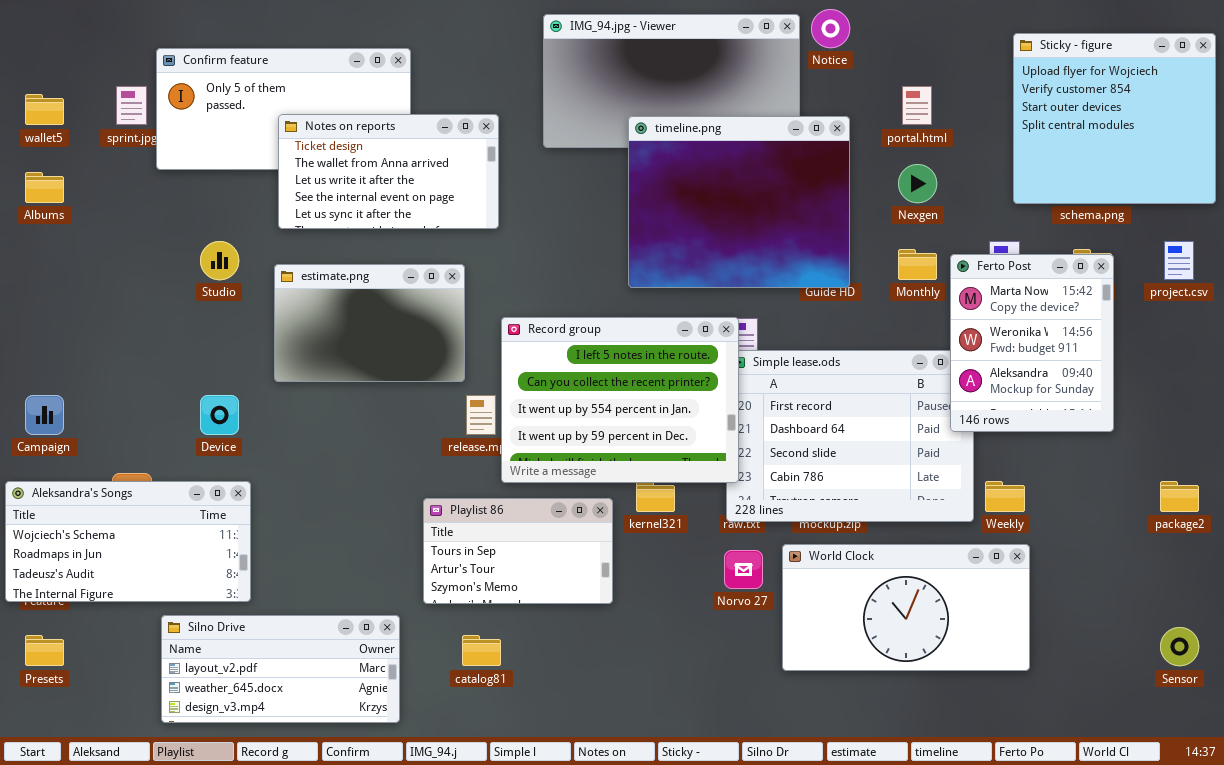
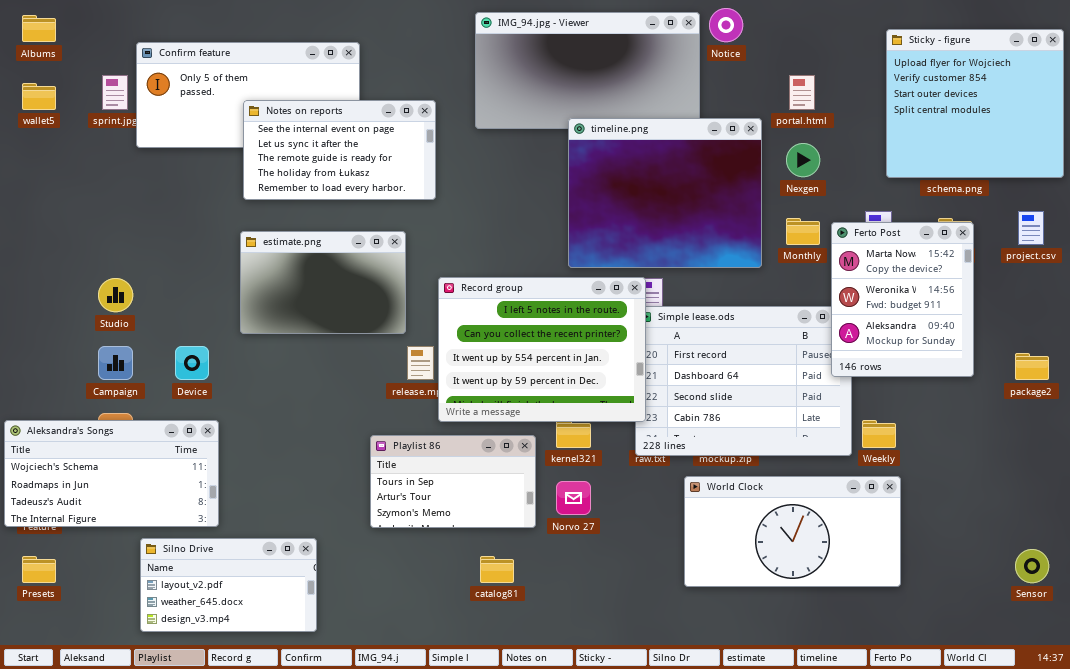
Notes on reports: [278,114,499,229] -> [243,100,436,200], scrolled down 3 rows
timeline.png: [628,116,850,288] -> [568,118,762,268], moved
Albums: [25,172,64,203] -> [22,15,56,42], moved
Studio: [200,241,239,280] -> [98,278,133,312], moved
Campaign: [25,395,64,435] -> [98,346,133,380], moved
package2: [1160,481,1199,512] -> [1015,353,1049,380], moved
Norvo 27: [724,550,763,589] -> [556,481,591,515], moved
Silno Drive: [161,615,400,723] -> [140,538,317,632], resized
catalog81: [462,635,501,666] -> [480,556,514,583], moved

